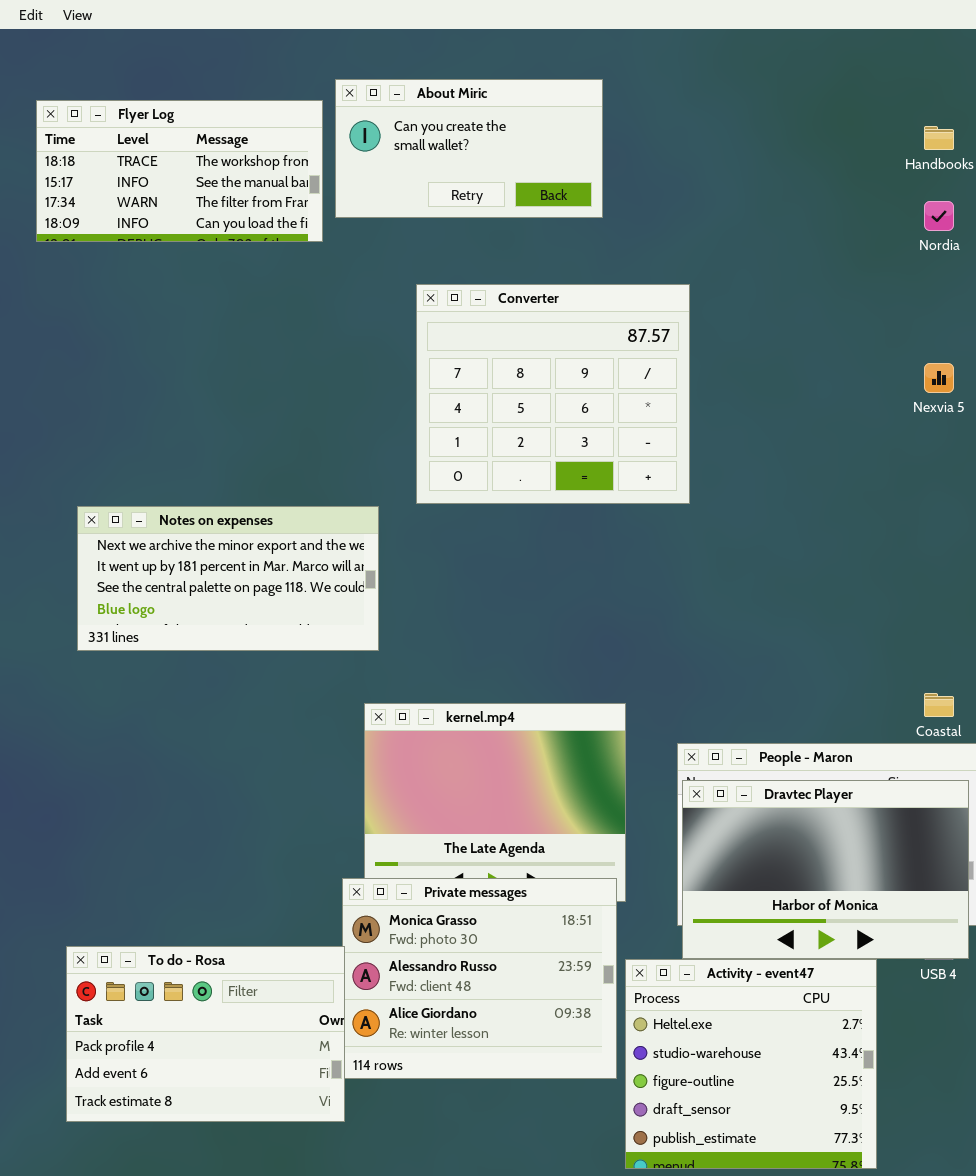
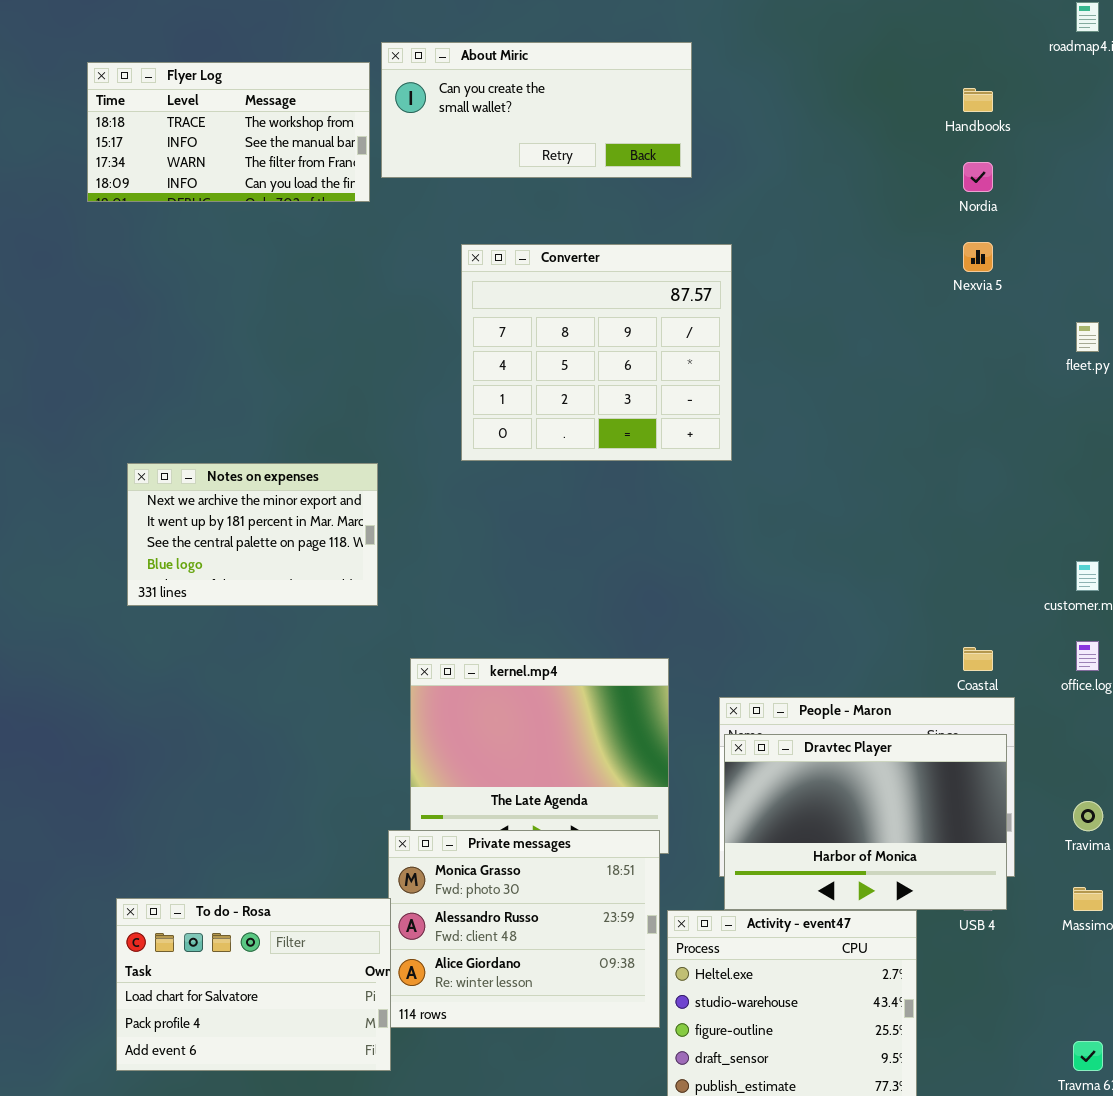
About Miric: [335,79,603,218] -> [381,42,692,178], resized
Nexvia 5: [924,363,954,393] -> [963,242,993,272], moved
Notes on expenses: [77,506,379,651] -> [127,463,378,606], resized
To do - Rosa: [66,946,345,1122] -> [116,898,391,1071], scrolled up 1 row

